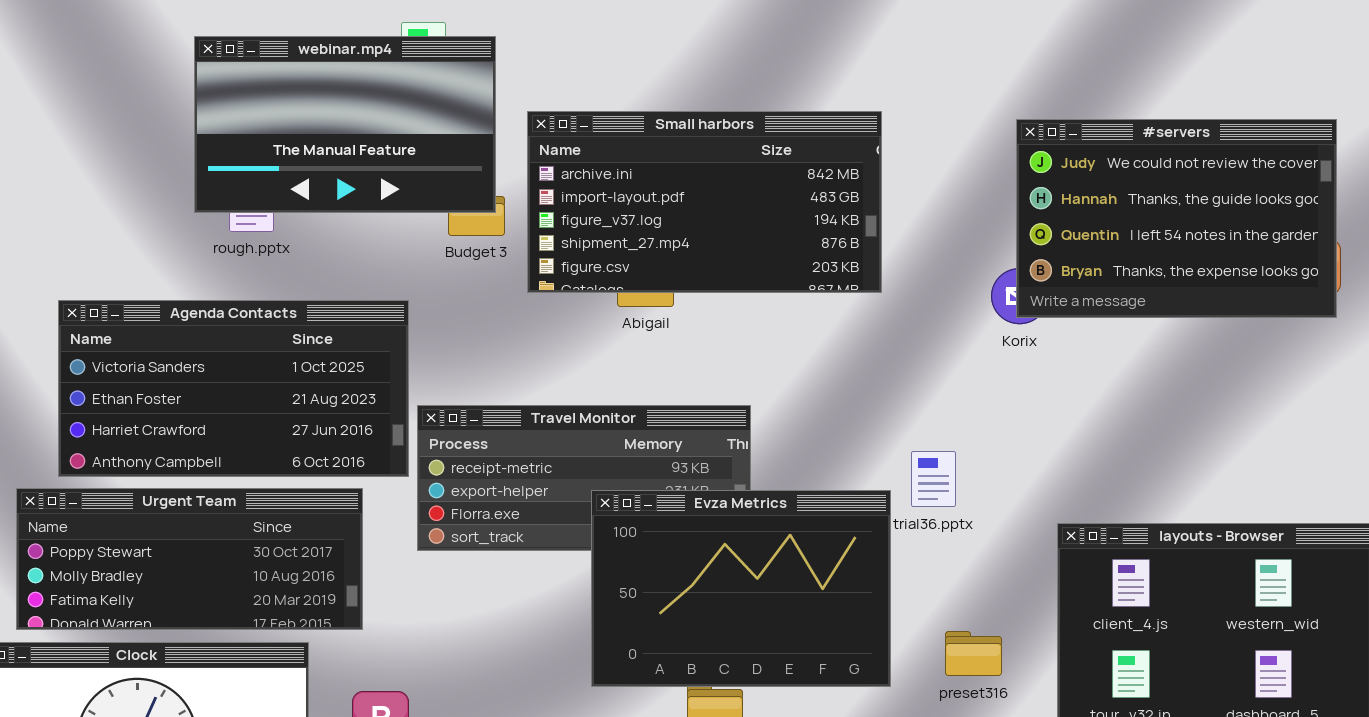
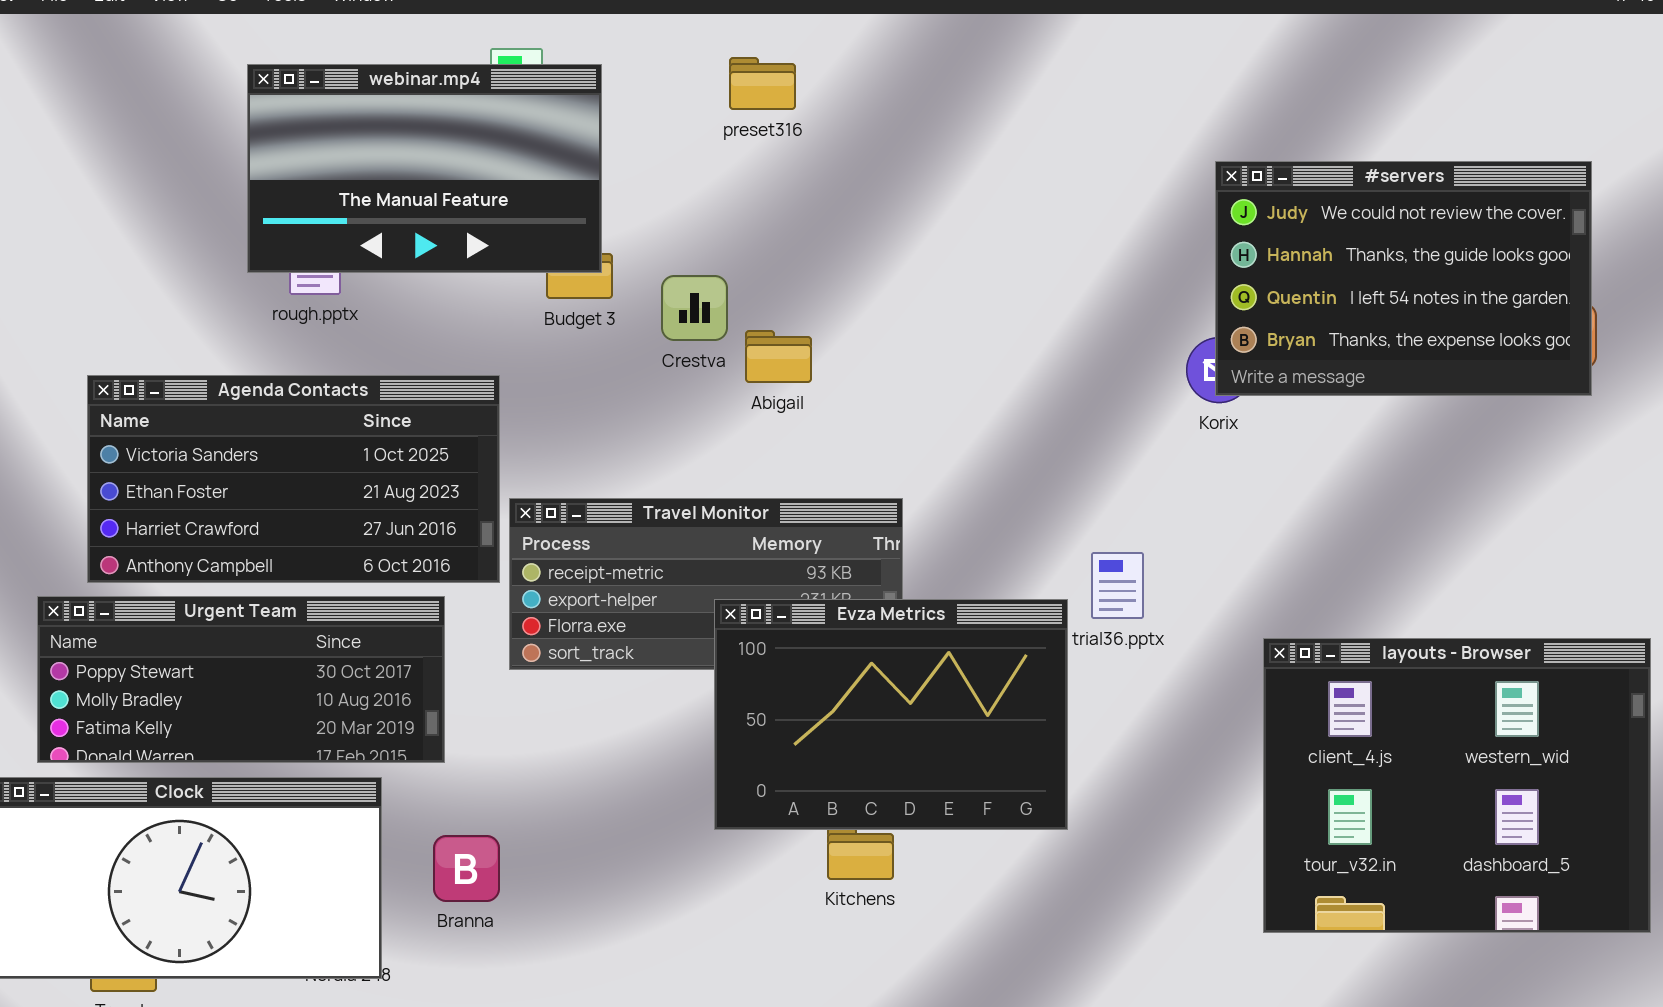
Small harbors: [527,111,882,293] -> none, closed
preset316: [945,631,1002,676] -> [729,57,796,110], moved

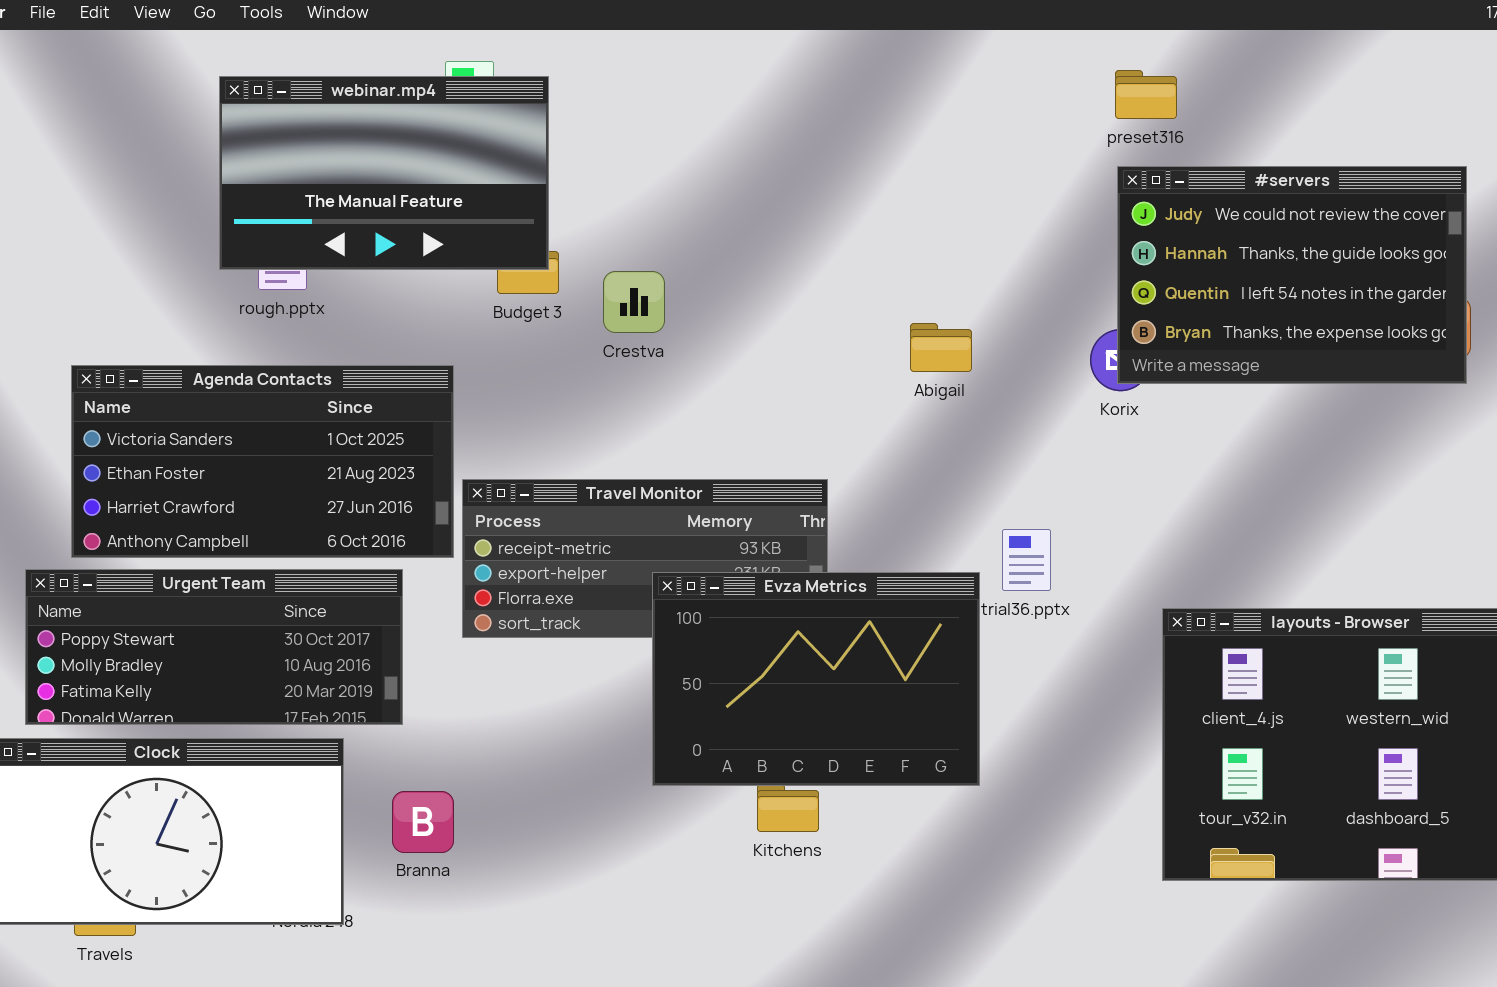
preset316: [729,57,796,110] -> [1115,70,1177,119], moved
Abigail: [745,330,812,383] -> [910,323,972,372], moved

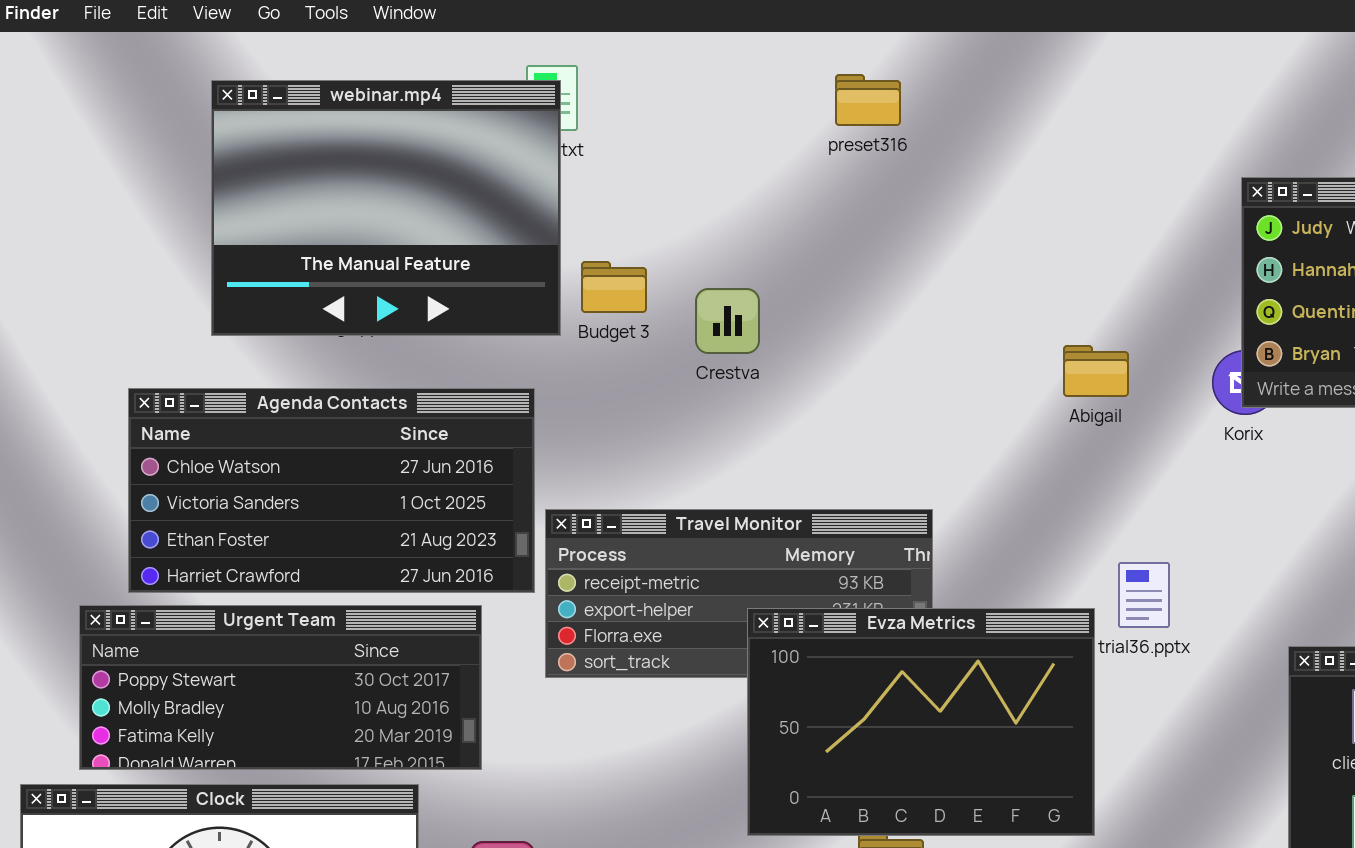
preset316: [1115,70,1177,119] -> [835,74,901,126], moved
webinar.mp4: [219,76,549,270] -> [211,80,561,336], moved, resized
Abigail: [910,323,972,372] -> [1063,345,1129,397], moved
Agenda Contacts: [71,365,454,558] -> [128,388,535,593], scrolled up 1 row

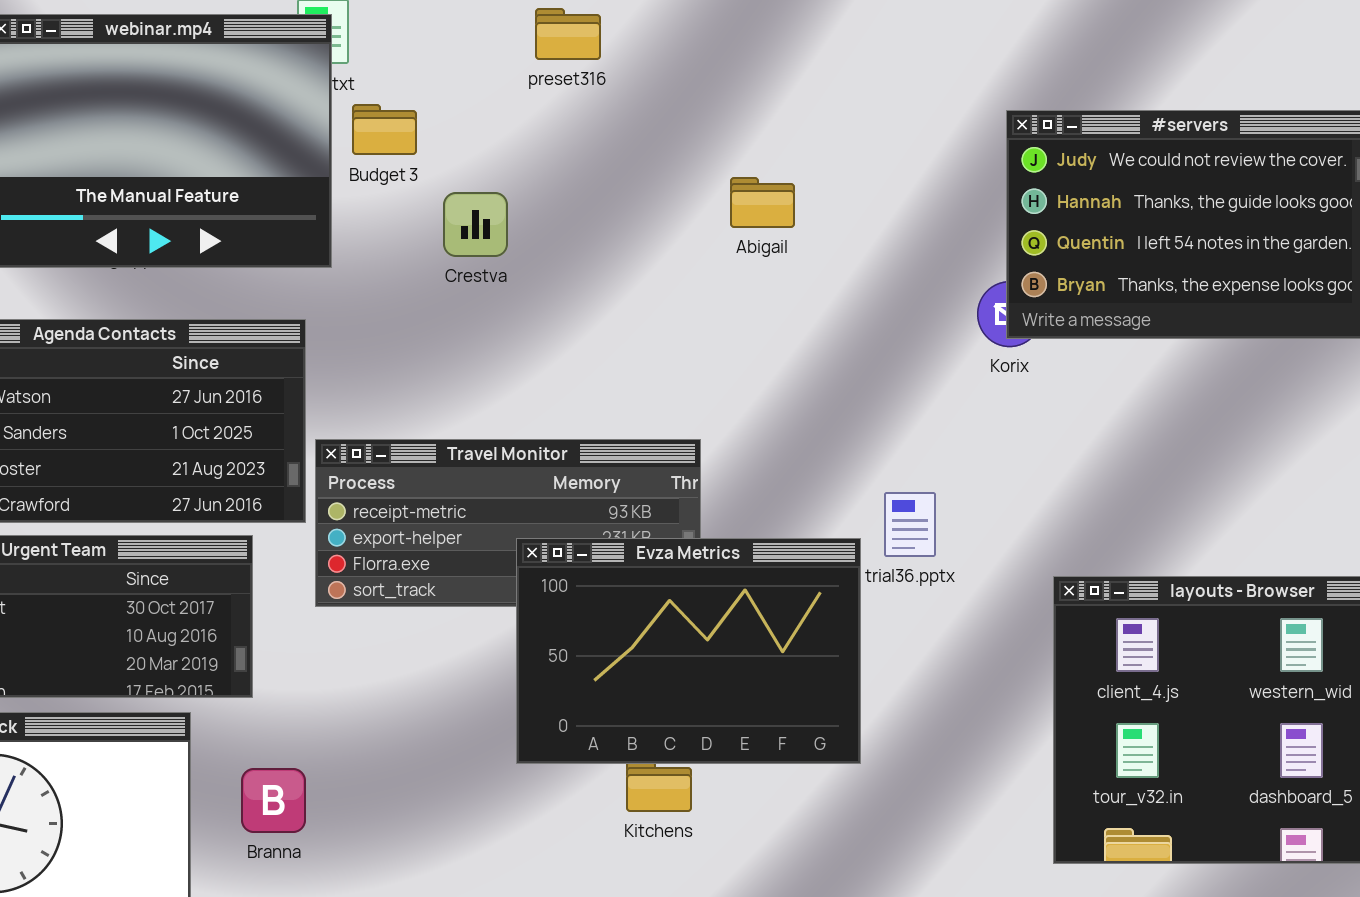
preset316: [835,74,901,126] -> [535,8,601,60], moved
Budget 3: [581,261,647,313] -> [352,104,417,155], moved
Crestva: [695,288,760,354] -> [443,192,508,257], moved
Abigail: [1063,345,1129,397] -> [730,177,795,228], moved

